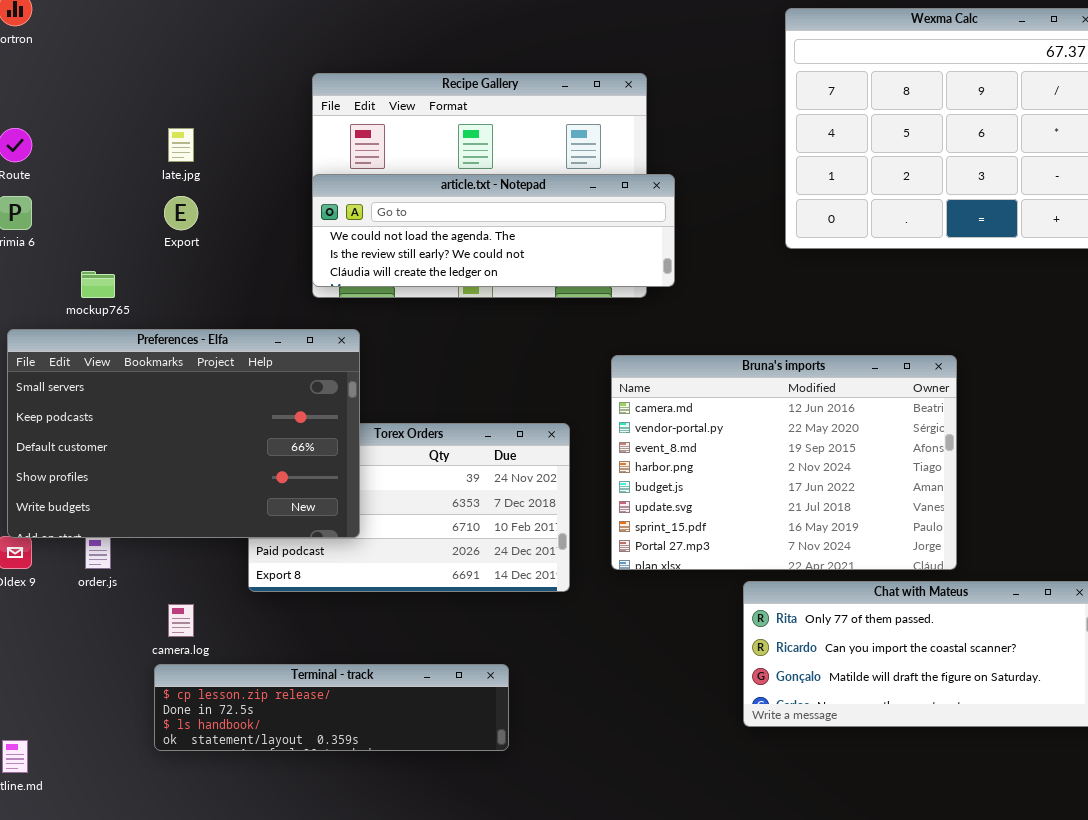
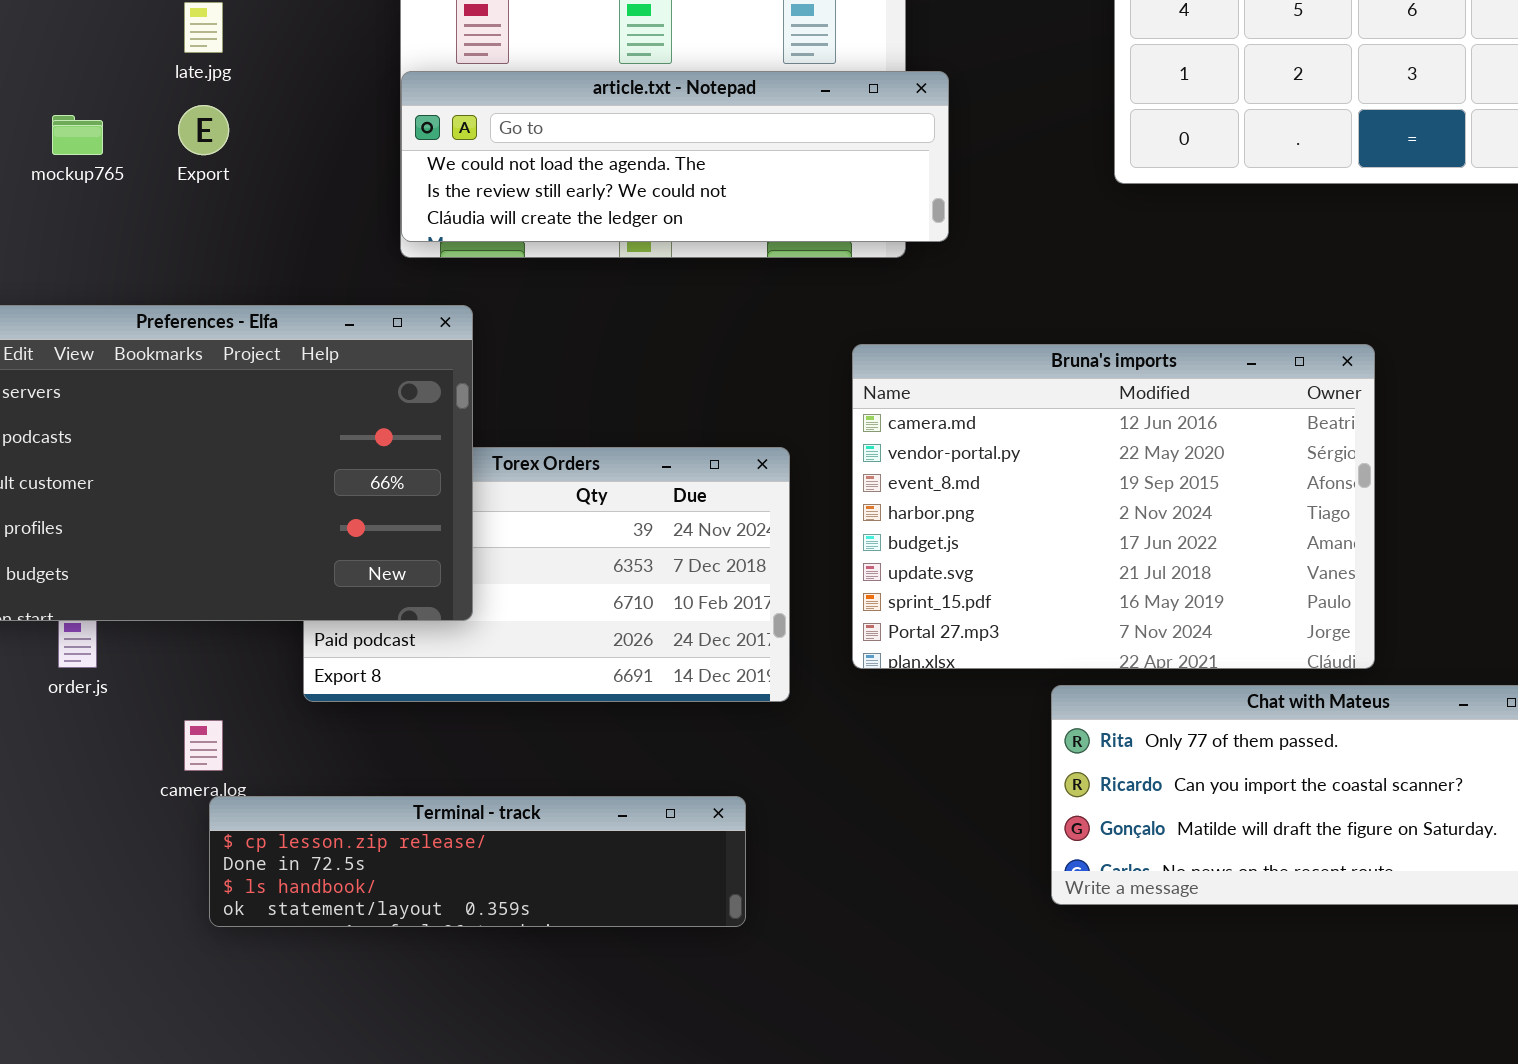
mockup765: [81,271,115,298] -> [52,115,103,155], moved
Terminal - track: [154,664,509,751] -> [209,796,746,927], moved

